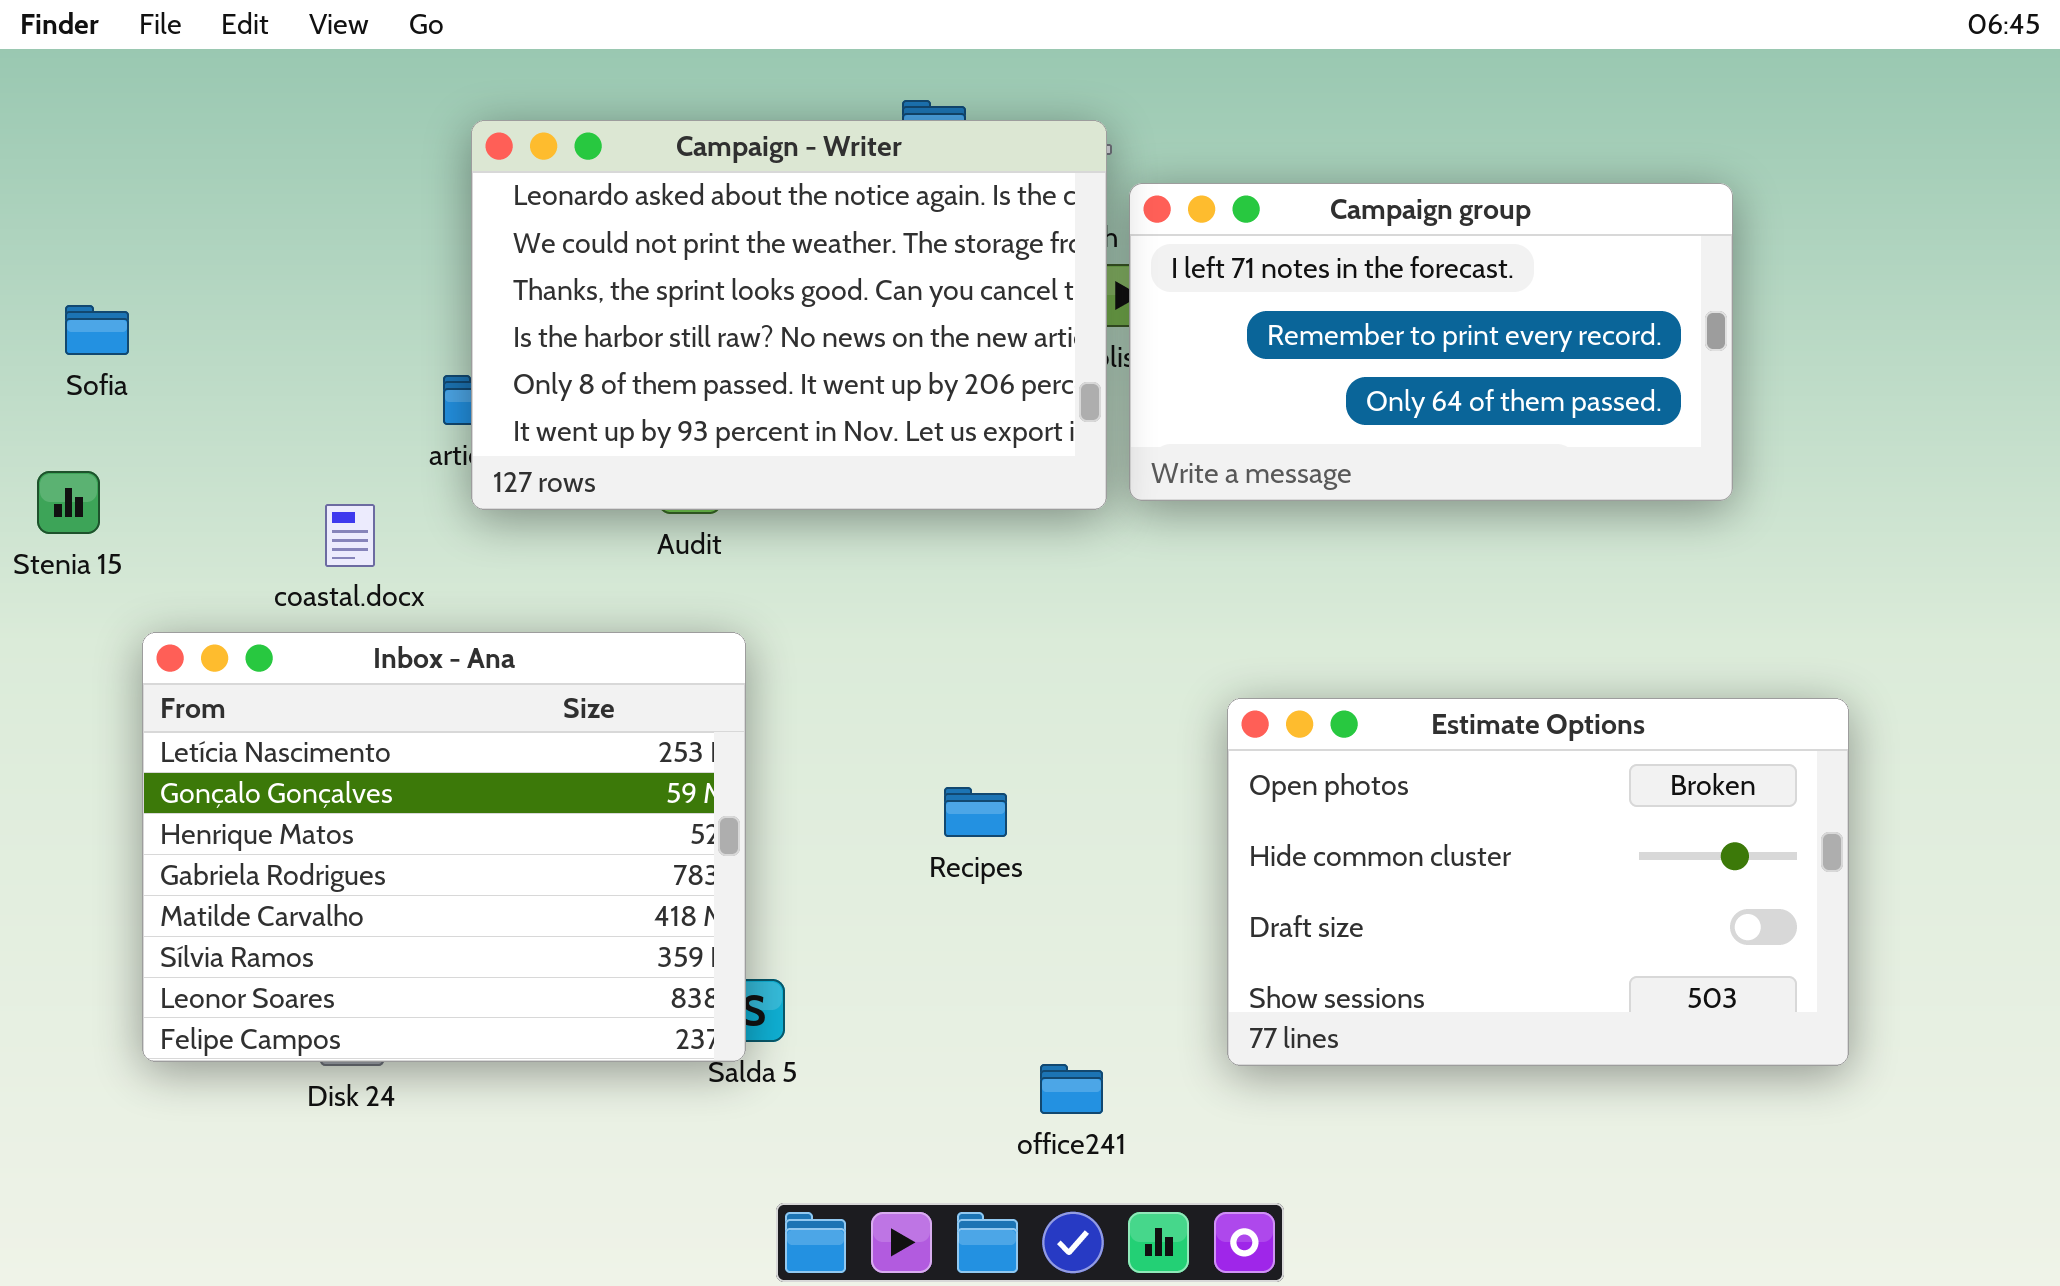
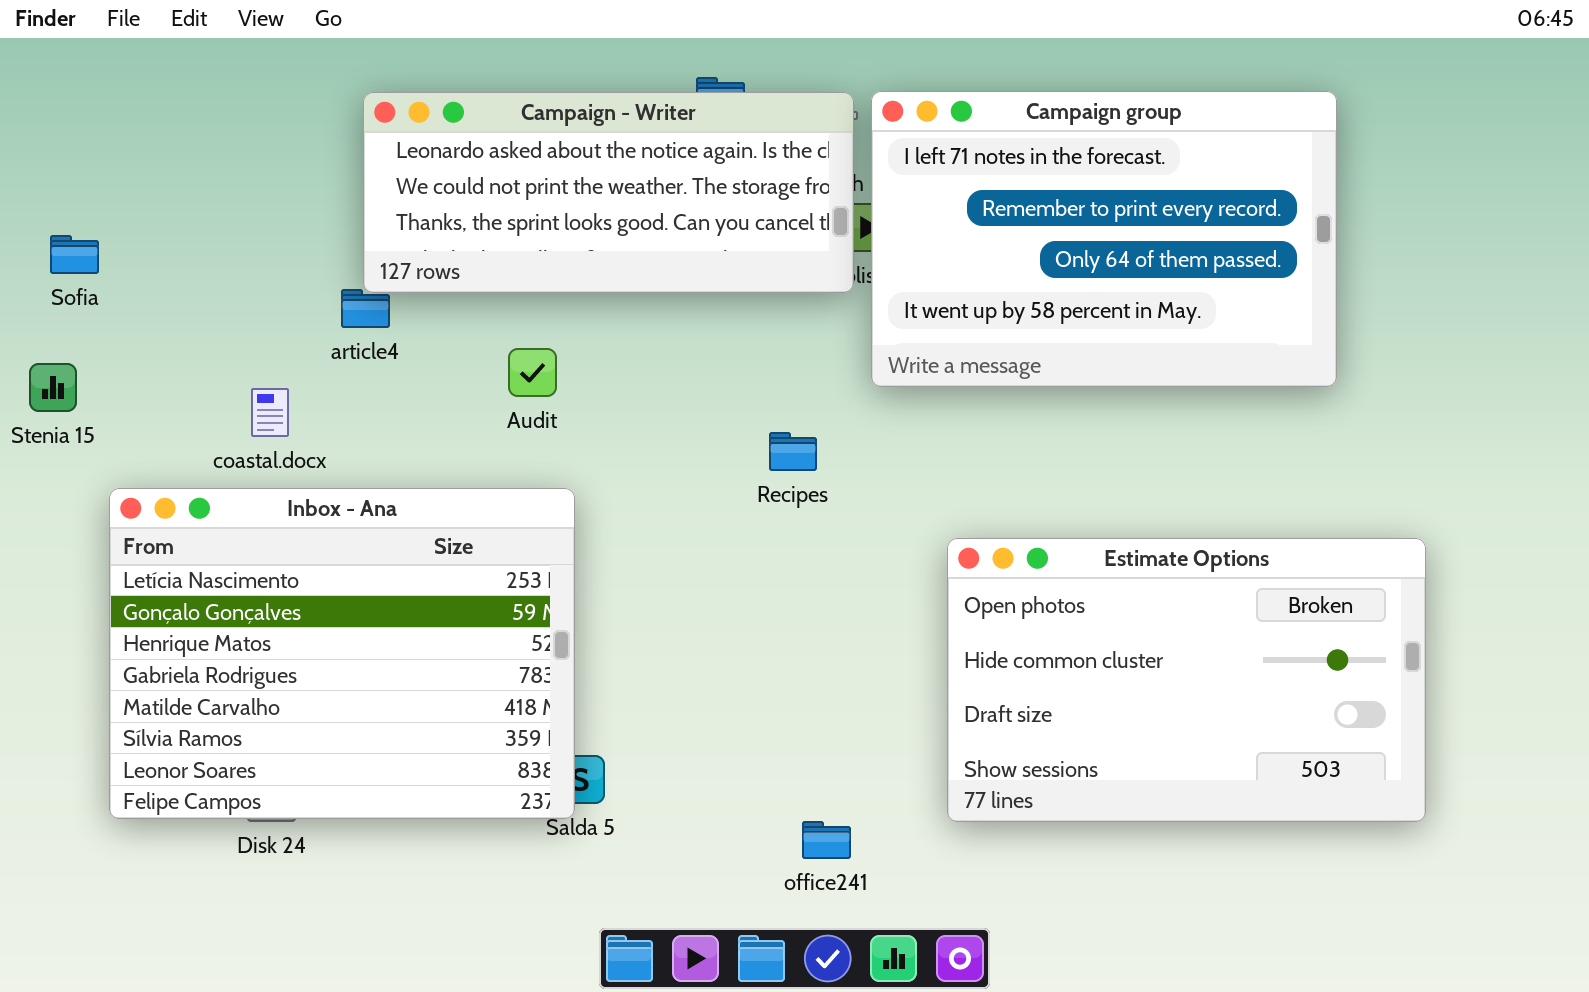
Campaign - Writer: [471,120,1107,510] -> [363,92,854,293], resized
Campaign group: [1129,183,1733,501] -> [871,91,1337,387], resized
Recipes: [944,787,1007,837] -> [769,432,817,471], moved

